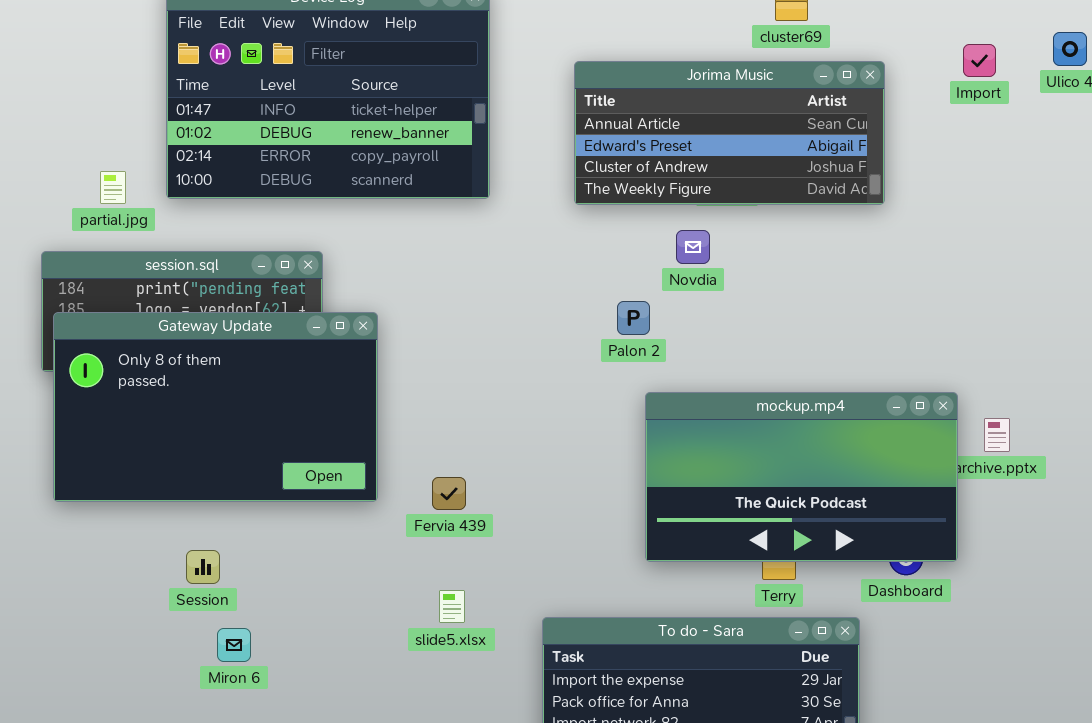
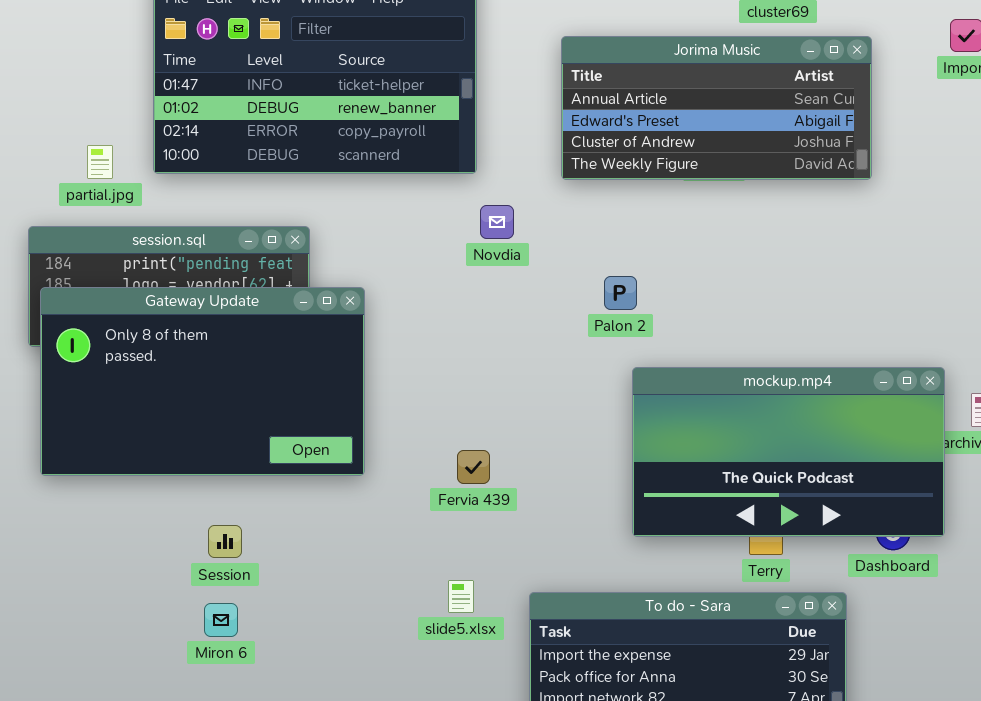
Novdia: [676,230,710,264] -> [480,205,514,239], moved
Fervia 439: [432,477,466,510] -> [457,450,490,484], moved
Session: [186,550,220,584] -> [208,525,242,558], moved
slide5.xlsx: [439,590,465,623] -> [448,580,474,613], moved

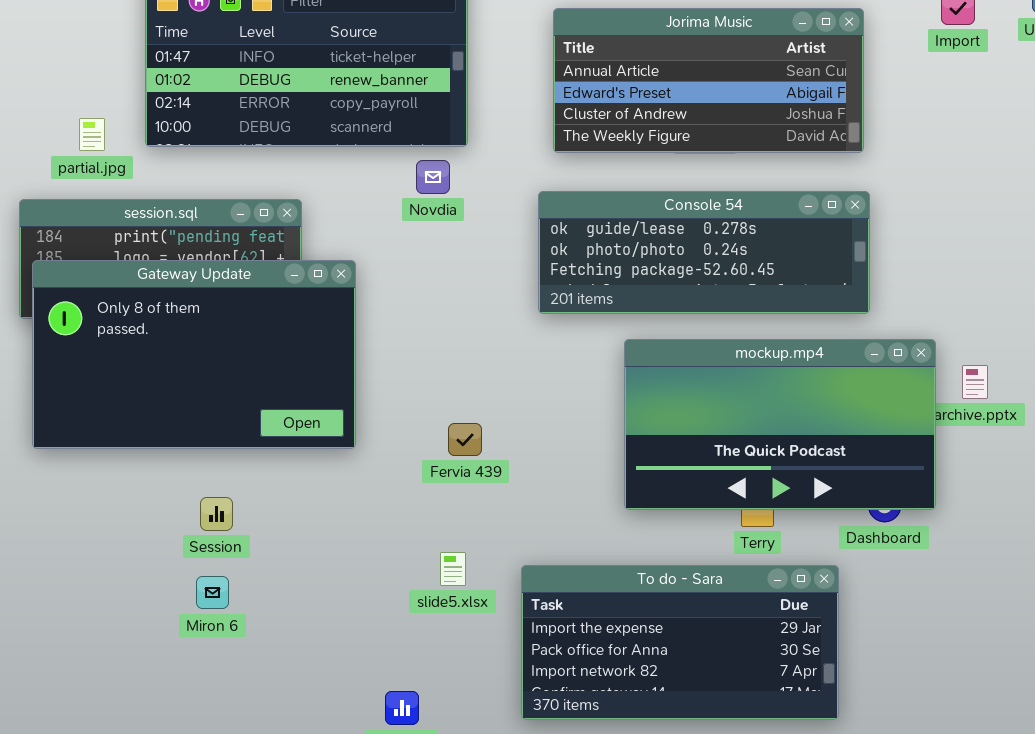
Novdia: [480,205,514,239] -> [416,160,450,194], moved
Console 54: none -> [538,191,870,314], opened

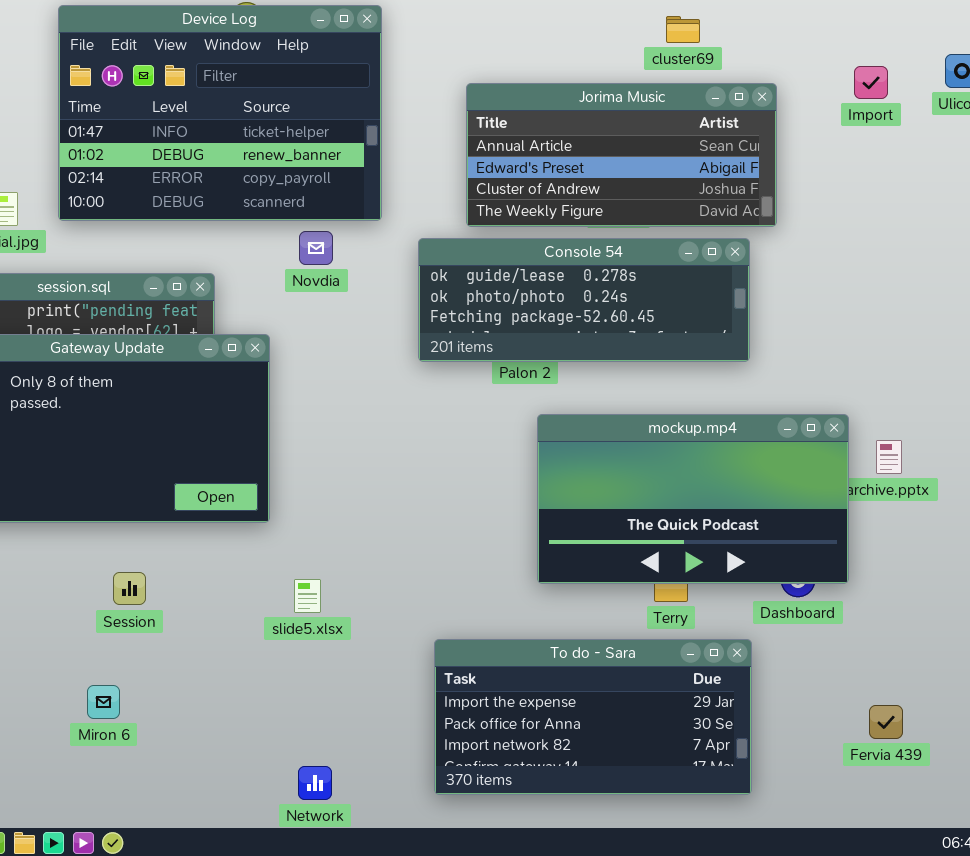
Novdia: [416,160,450,194] -> [299,231,333,265], moved
Console 54: [538,191,870,314] -> [418,238,750,362], moved
Fervia 439: [448,423,482,456] -> [869,705,903,739], moved
slide5.xlsx: [440,552,466,586] -> [294,579,321,613], moved
Miron 6: [196,576,229,609] -> [87,685,120,719], moved

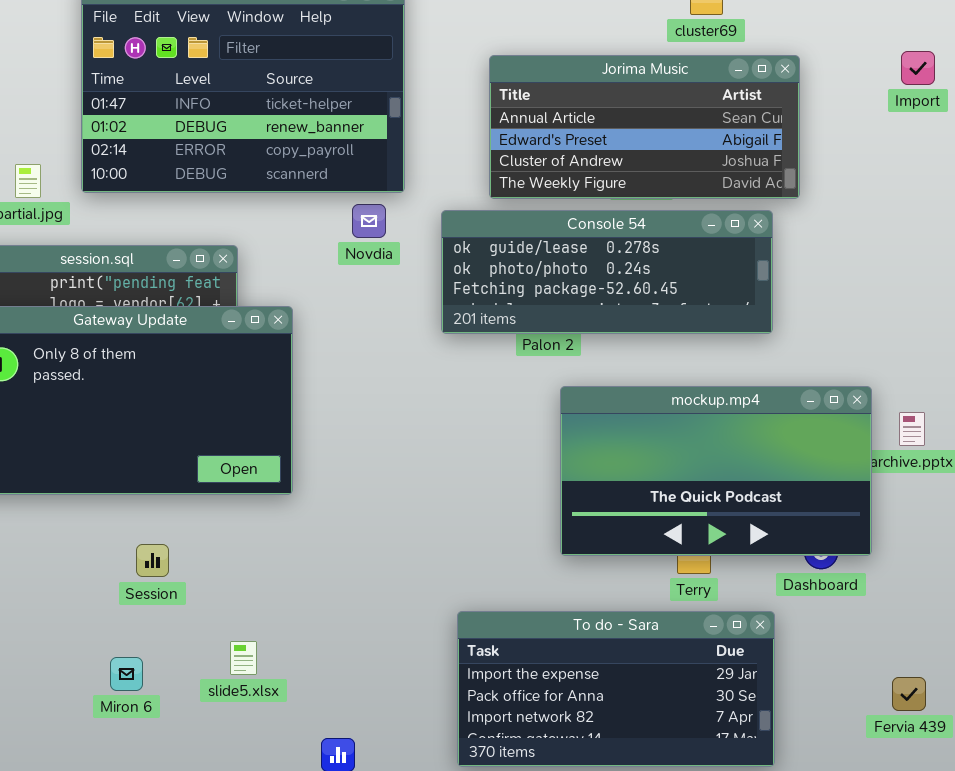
Import: [854,66,888,99] -> [901,51,935,85], moved
Novdia: [299,231,333,265] -> [352,204,386,238], moved
slide5.xlsx: [294,579,321,613] -> [230,641,257,675], moved

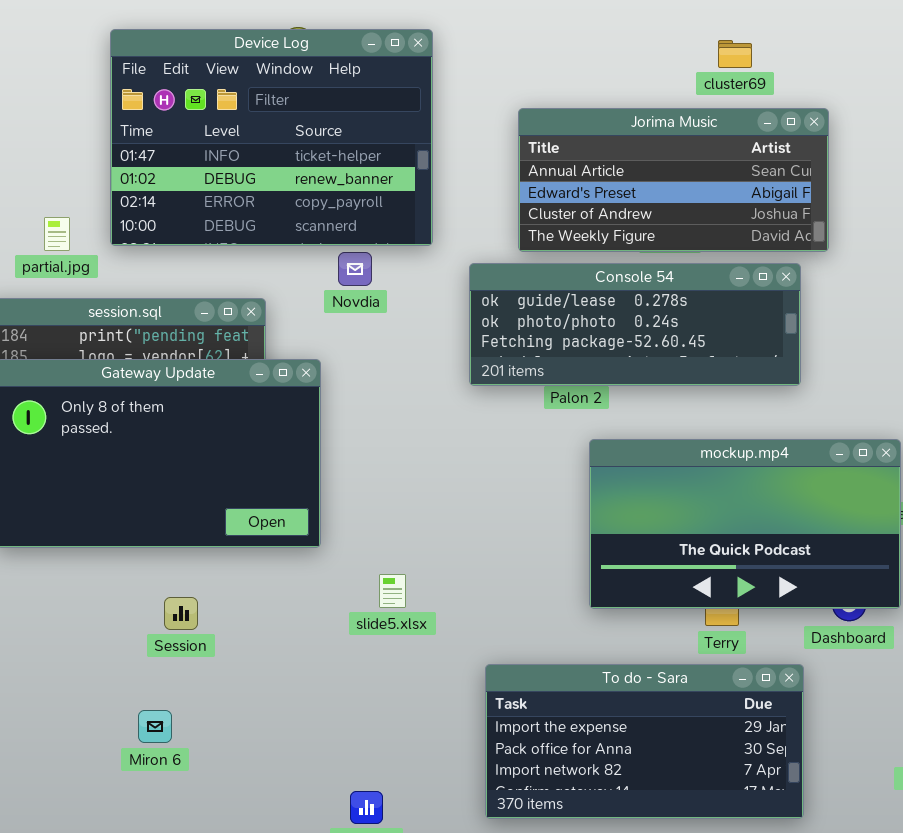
Novdia: [352,204,386,238] -> [338,252,372,286], moved
slide5.xlsx: [230,641,257,675] -> [379,574,406,608], moved

